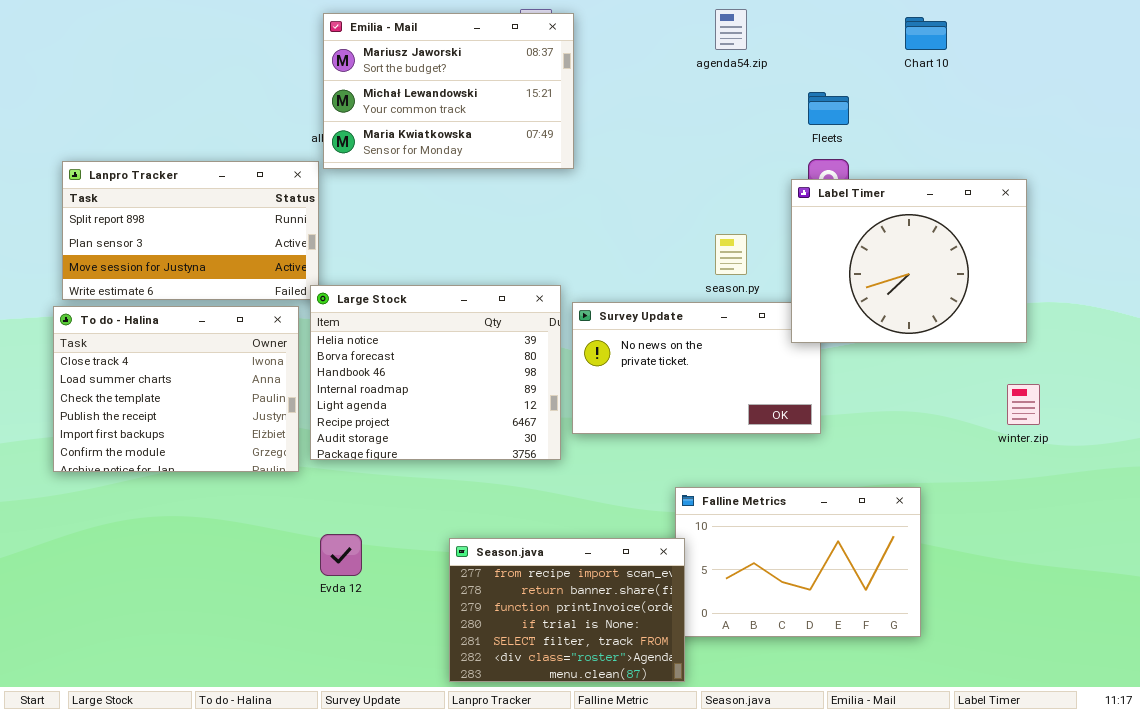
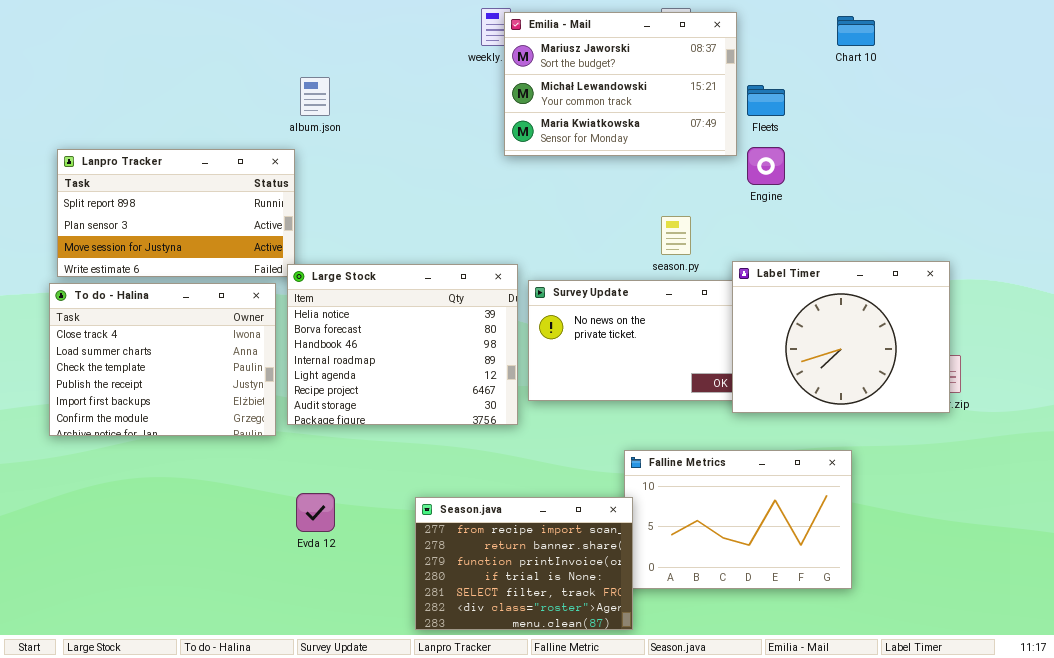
Emilia - Mail: [323,13,574,169] -> [504,12,737,156], moved
Label Timer: [791,179,1027,343] -> [732,261,950,413], moved

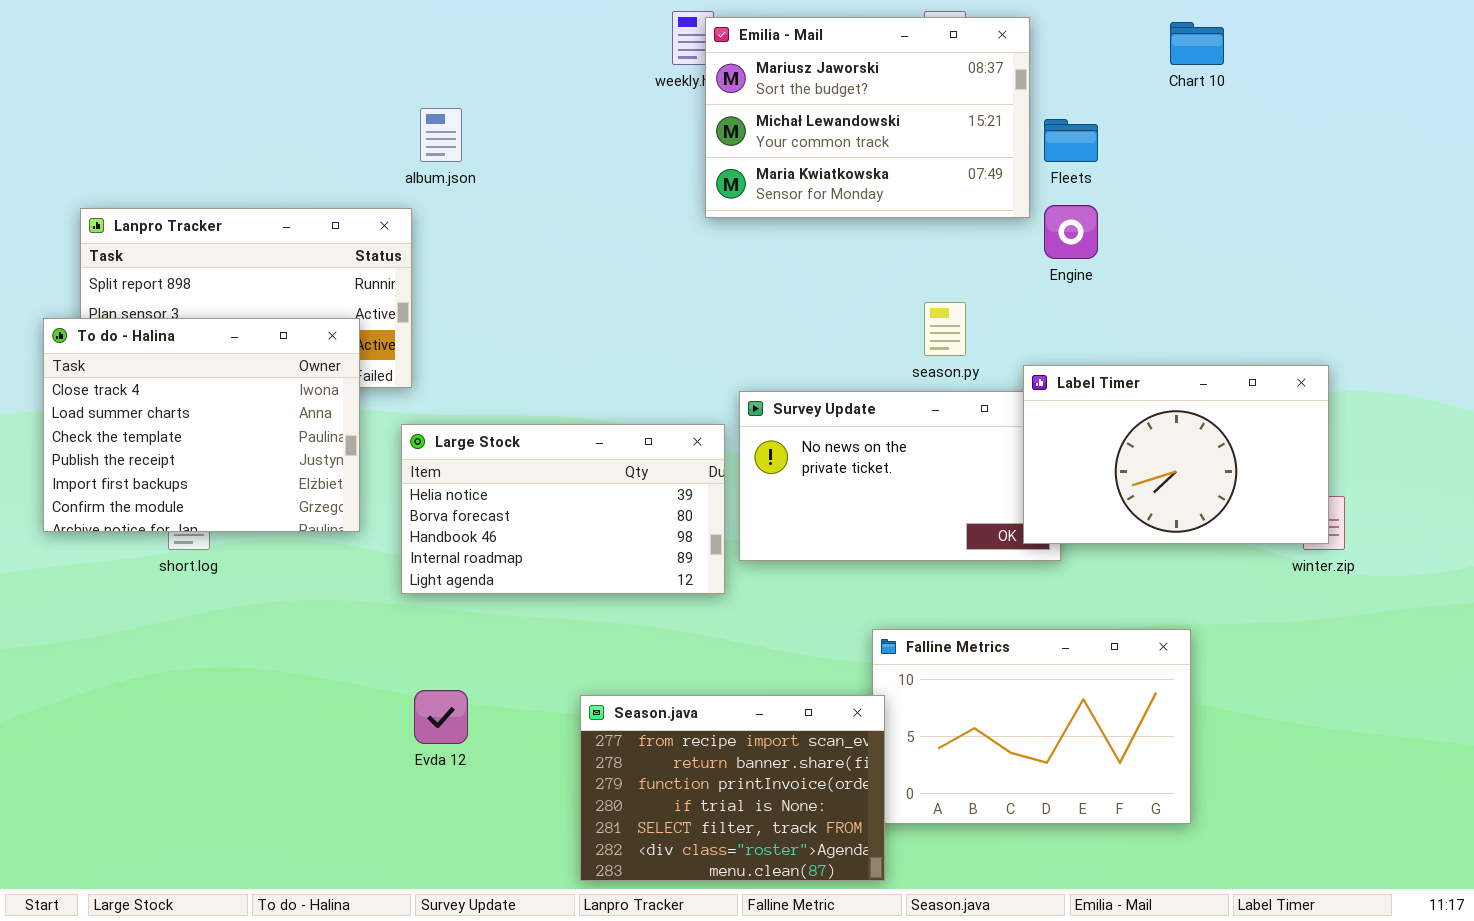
Label Timer: [732,261,950,413] -> [1023,365,1329,544], resized
Large Stock: [287,264,518,425] -> [401,424,725,594], resized
To do - Halina: [49,283,276,436] -> [43,318,360,532], moved

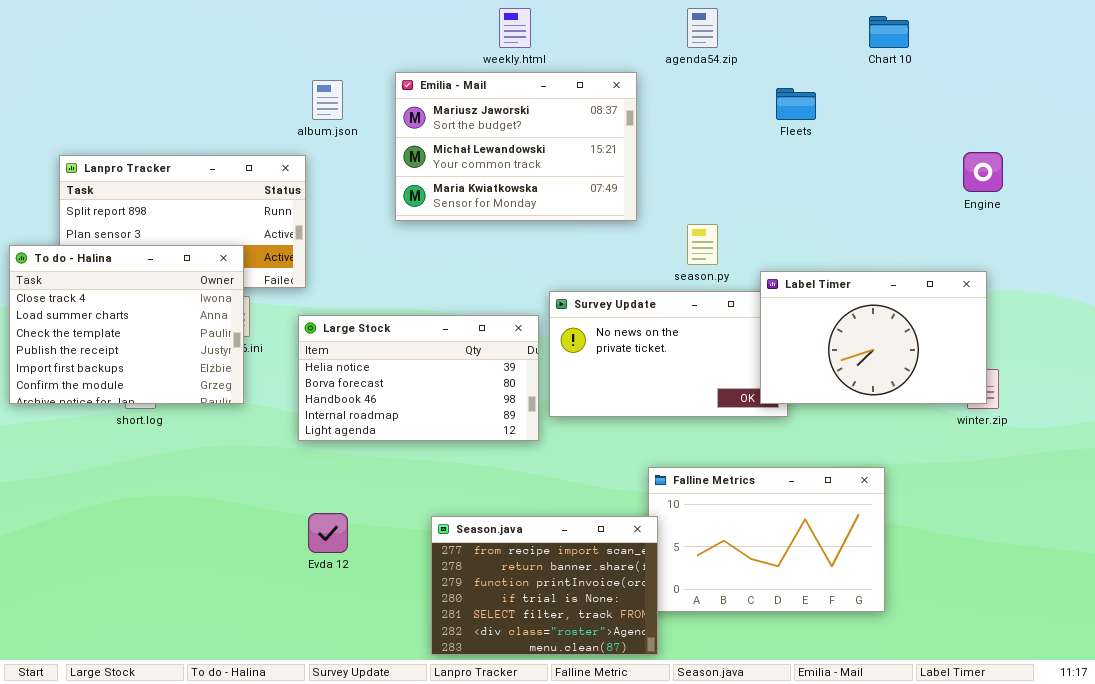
Emilia - Mail: [705,17,1030,218] -> [395,72,637,221], moved
Engine: [1044,205,1098,259] -> [963,152,1003,192], moved
To do - Halina: [43,318,360,532] -> [9,245,244,404], moved

